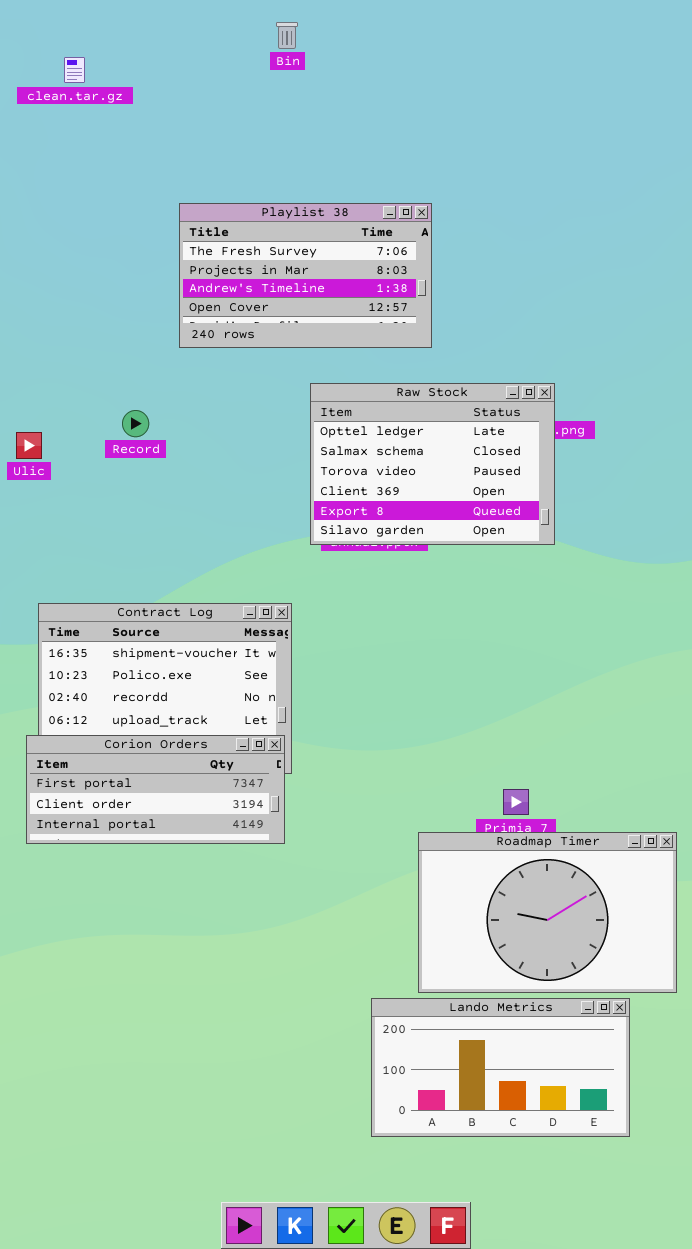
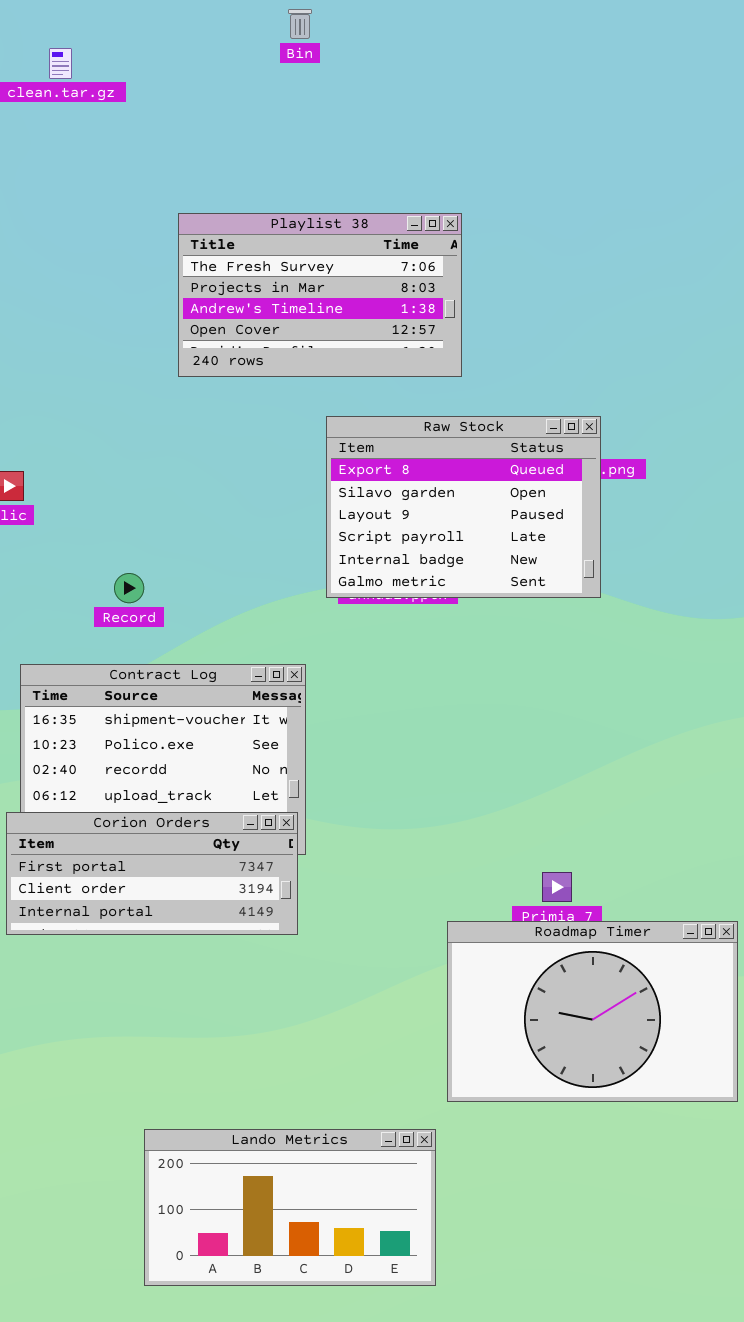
Raw Stock: [310,383,555,545] -> [326,416,601,598], scrolled down 4 rows
Record: [122,410,149,437] -> [114,573,144,603], moved
Lando Metrics: [371,998,630,1137] -> [144,1129,436,1286], moved

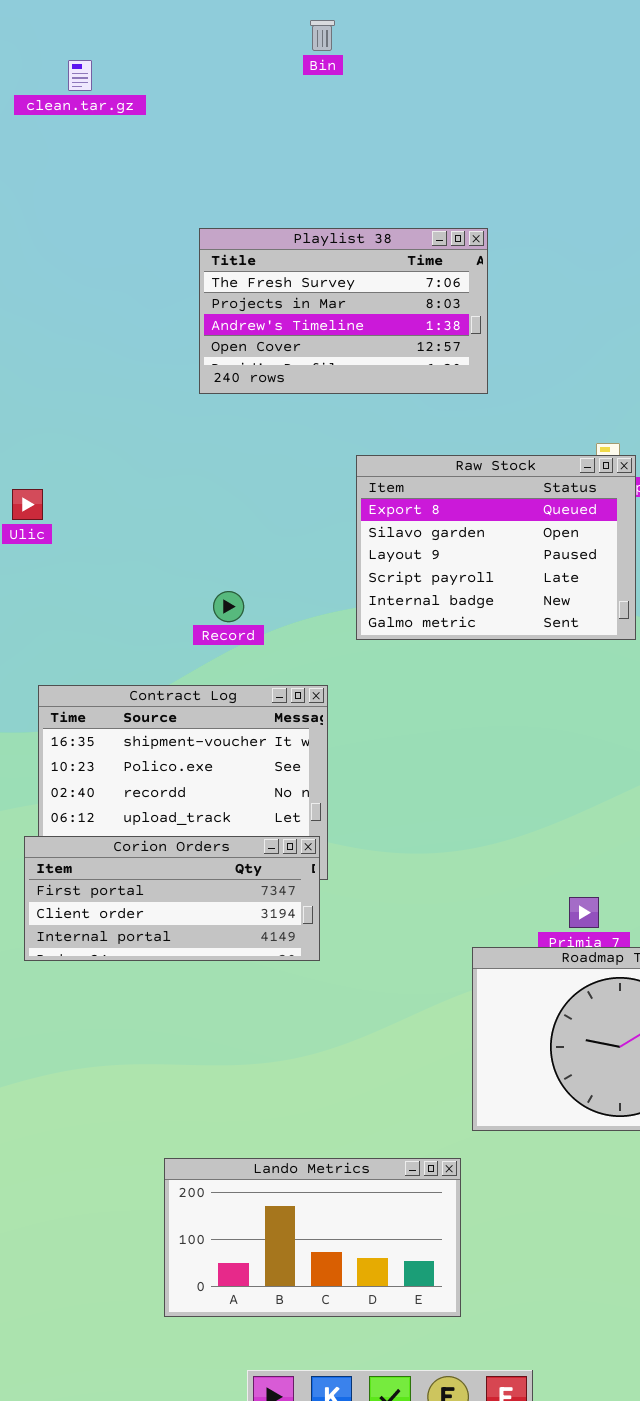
Raw Stock: [326,416,601,598] -> [356,455,636,640], moved
Record: [114,573,144,603] -> [213,591,244,622], moved

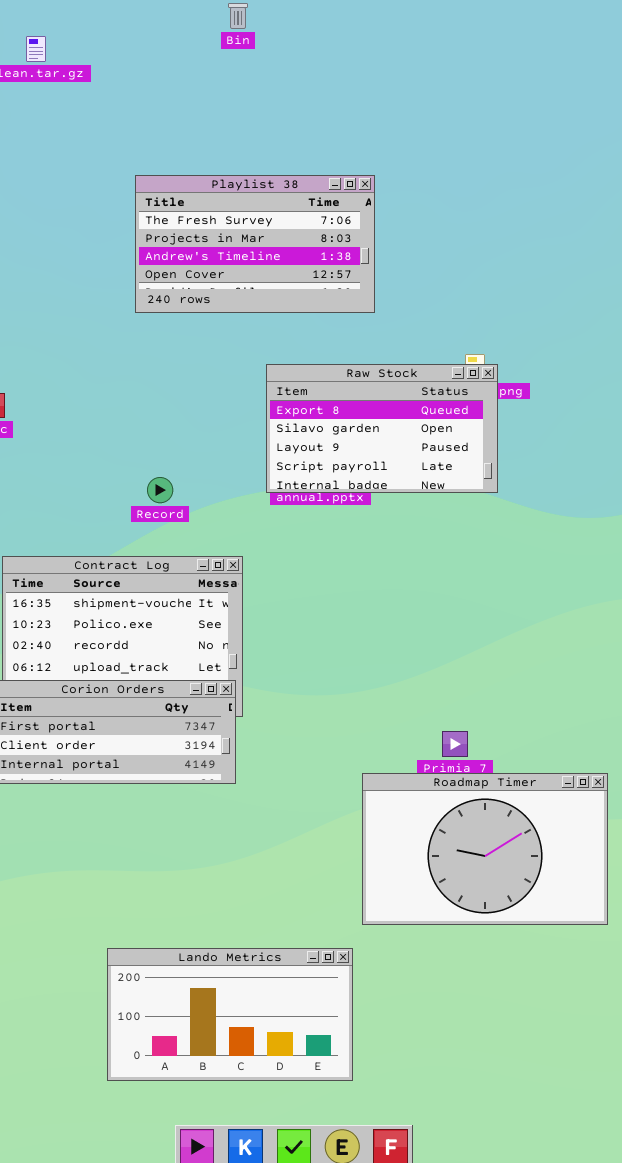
Raw Stock: [356,455,636,640] -> [266,364,498,493], resized

